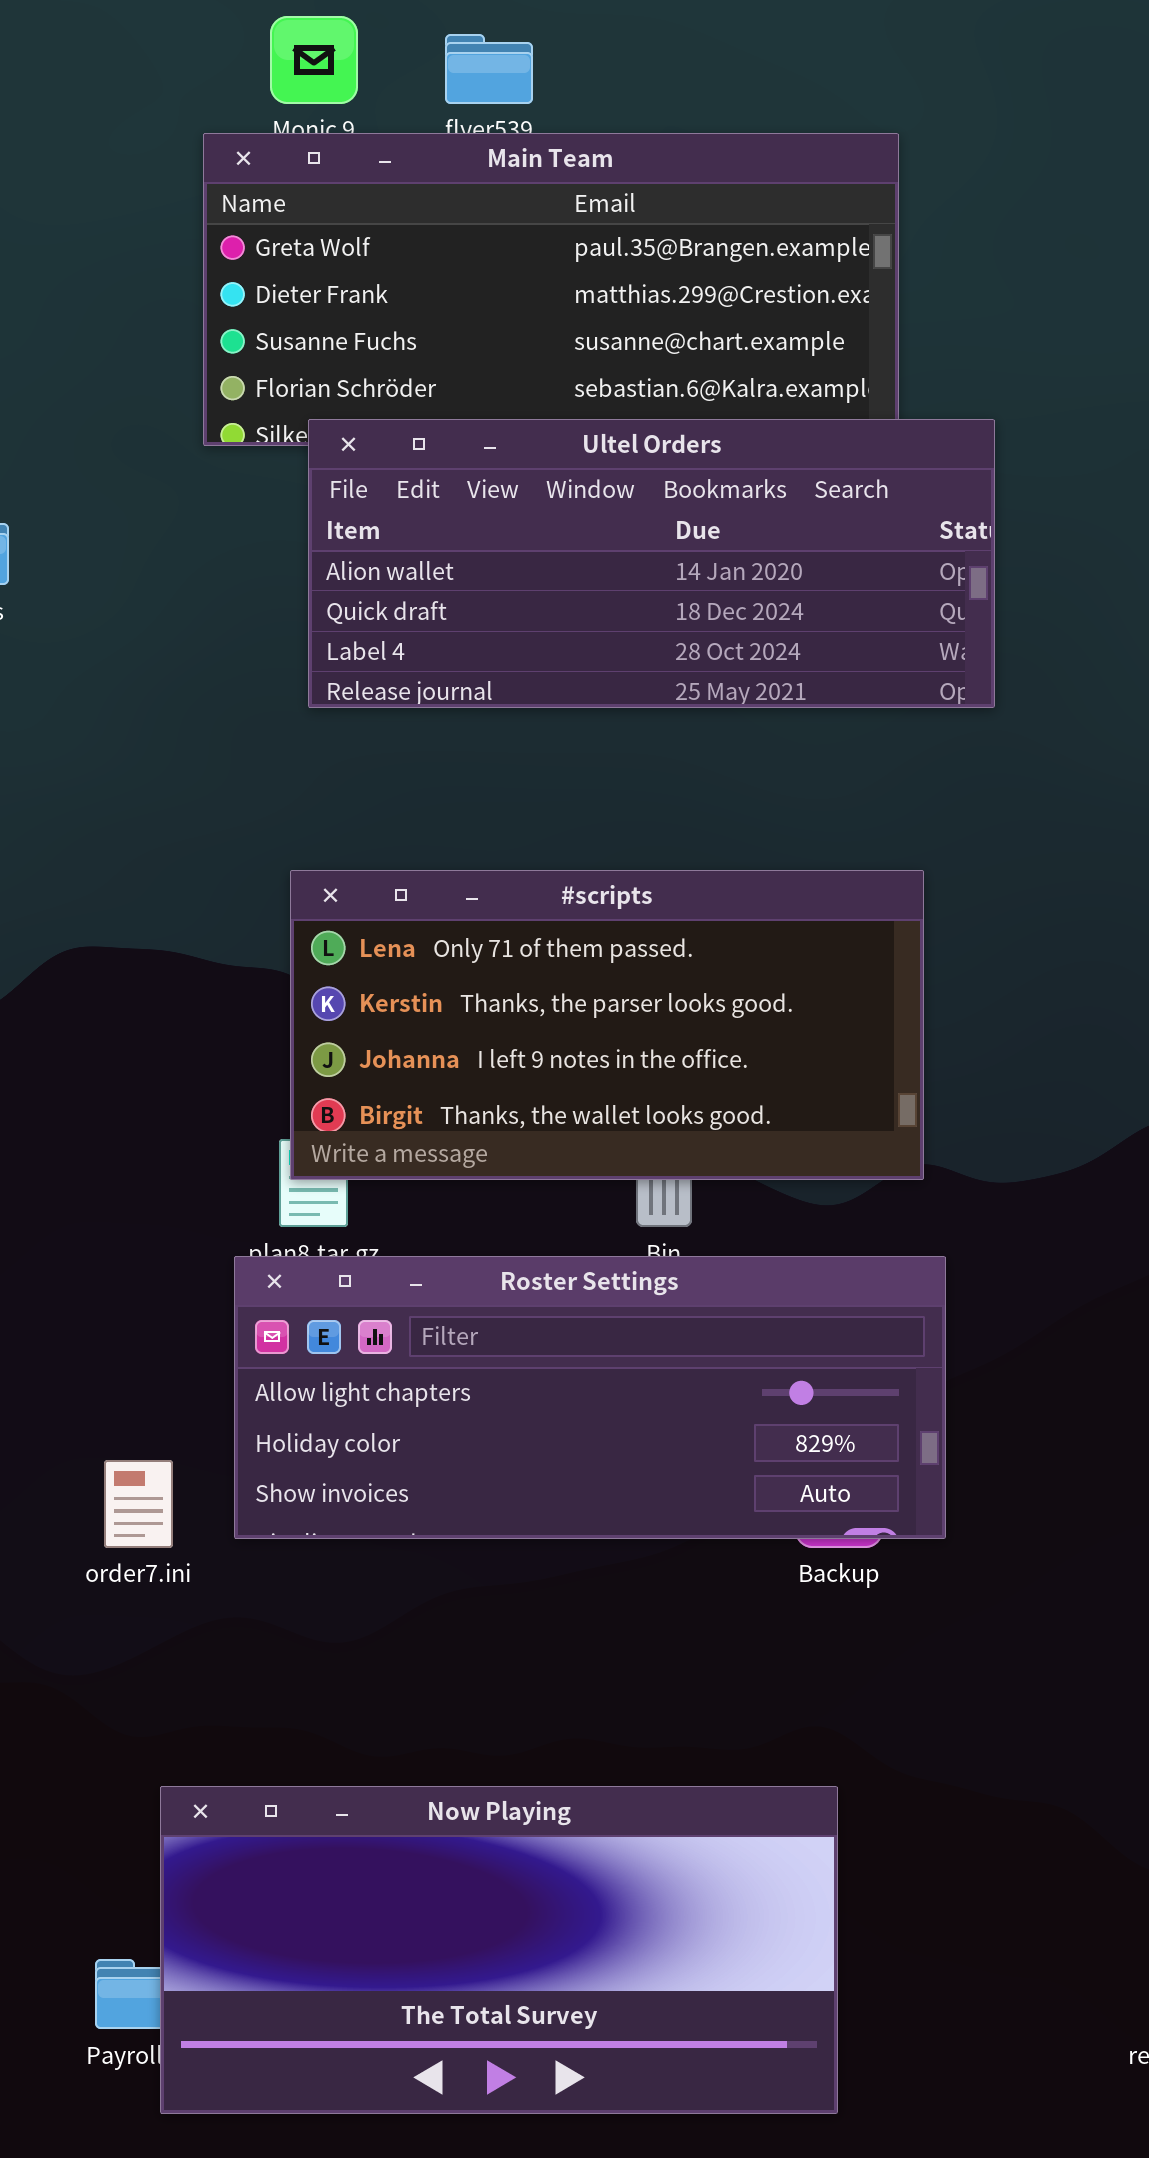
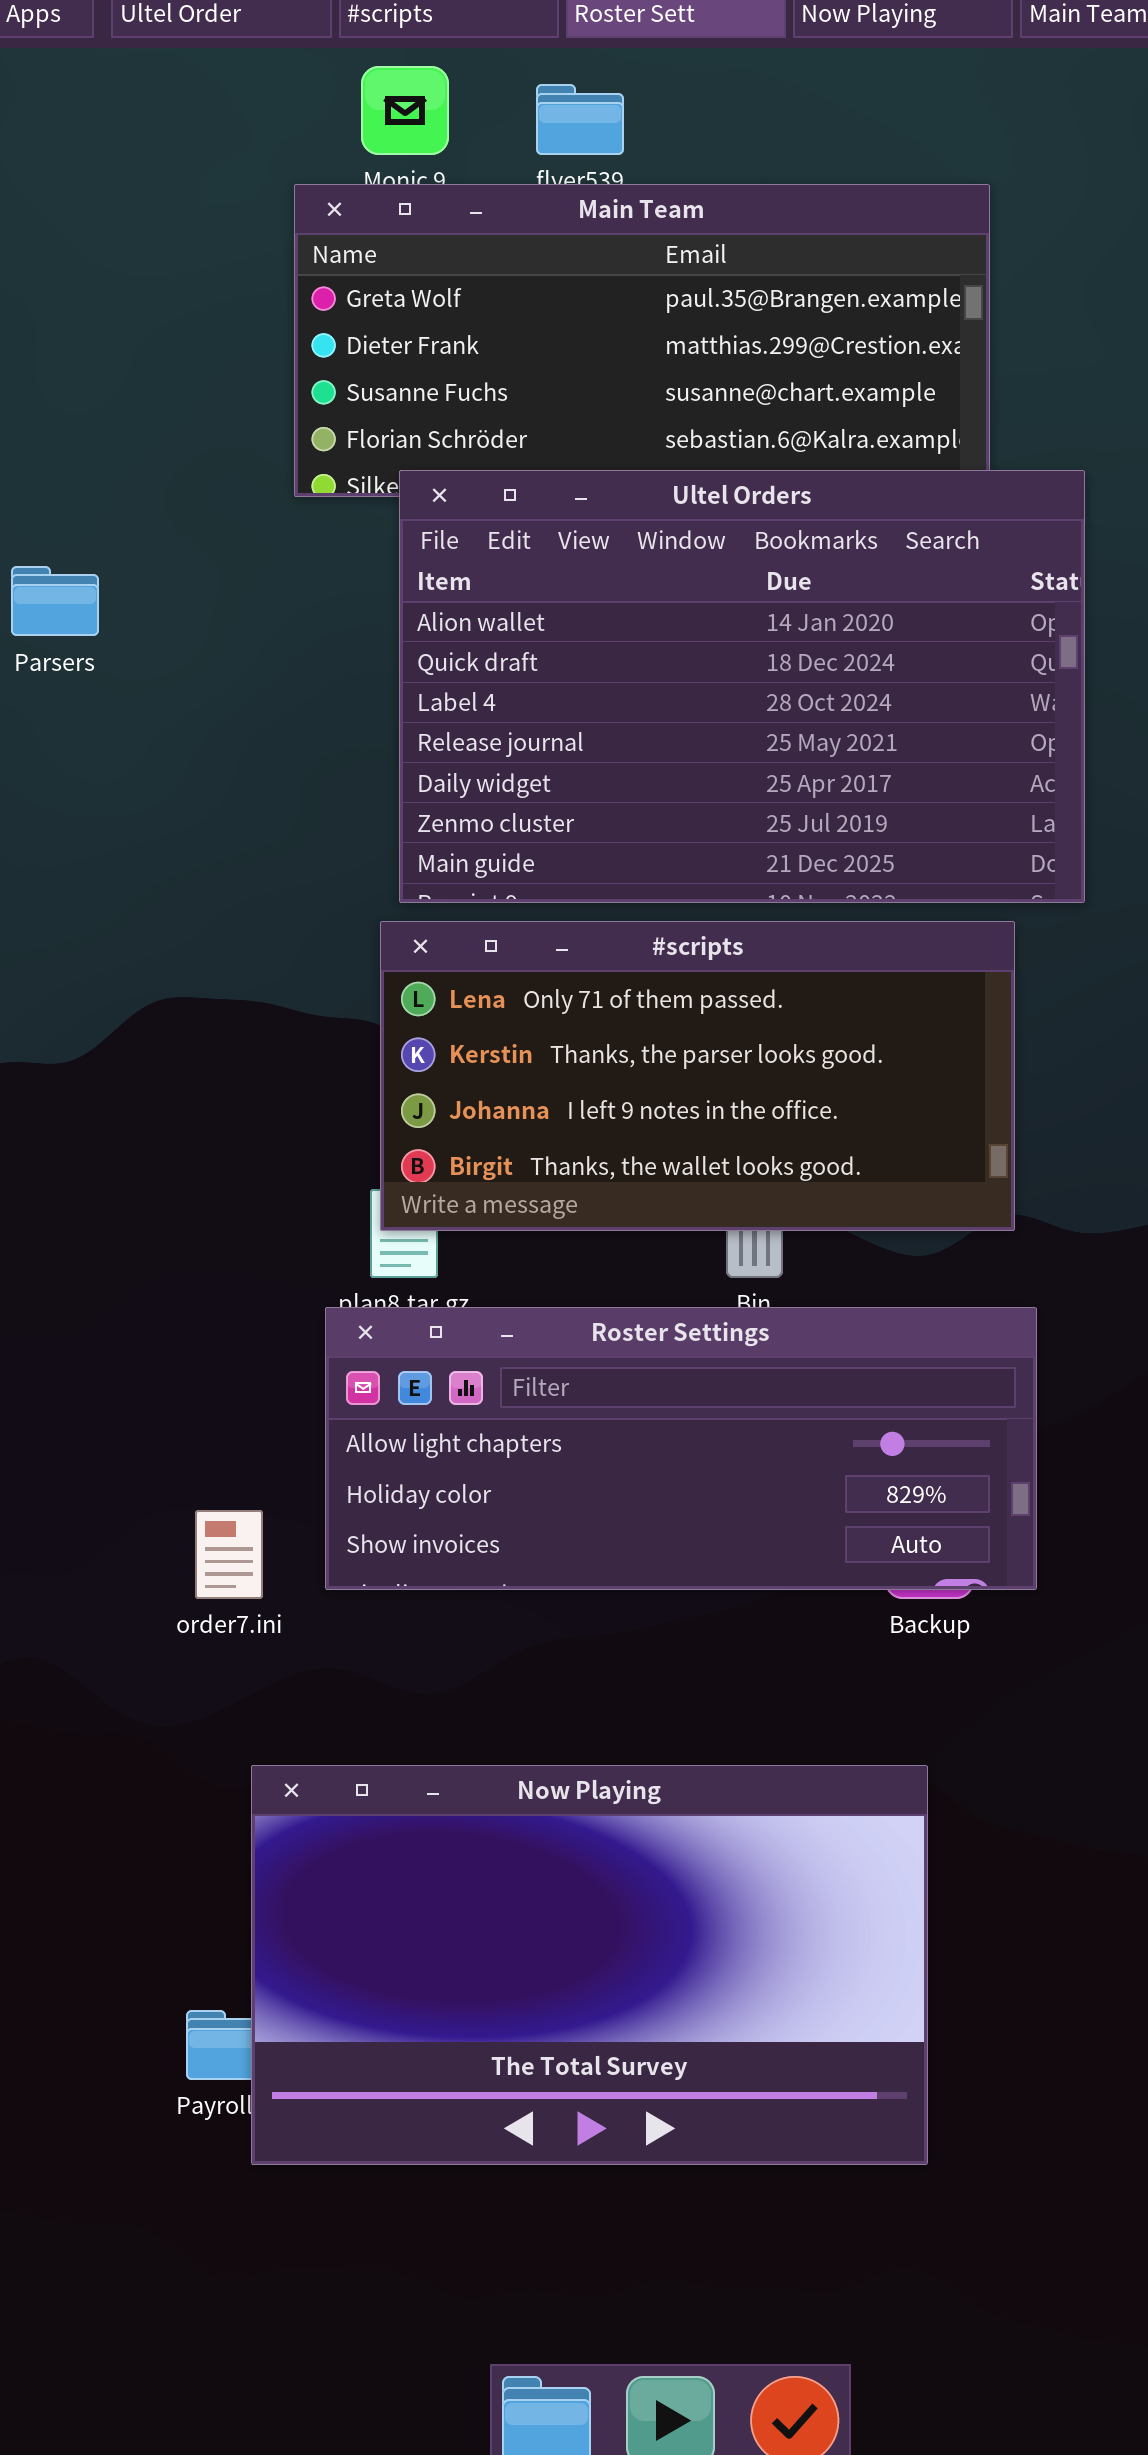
Ultel Orders: [308,419,995,708] -> [399,470,1085,903], resized
Now Playing: [160,1786,838,2114] -> [251,1765,928,2165], resized

